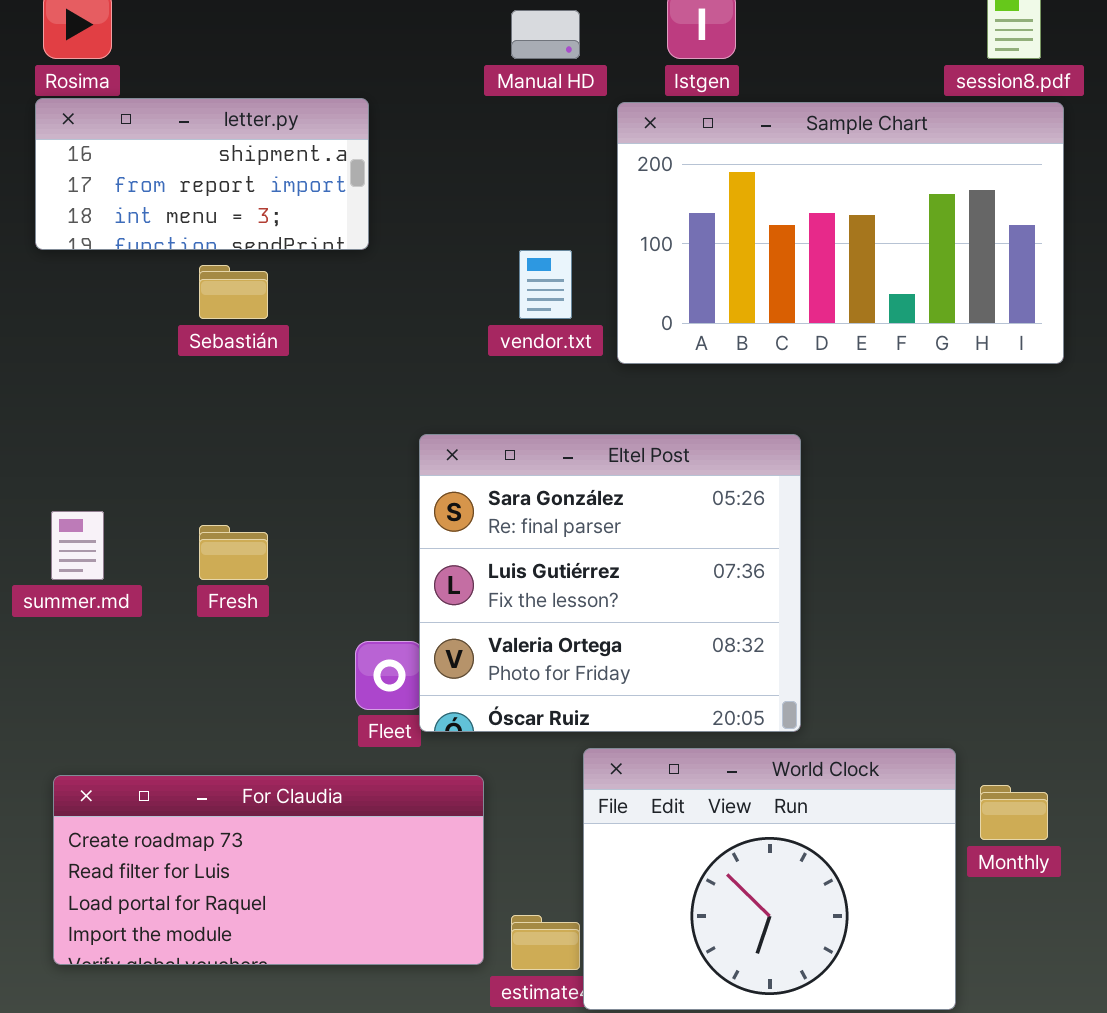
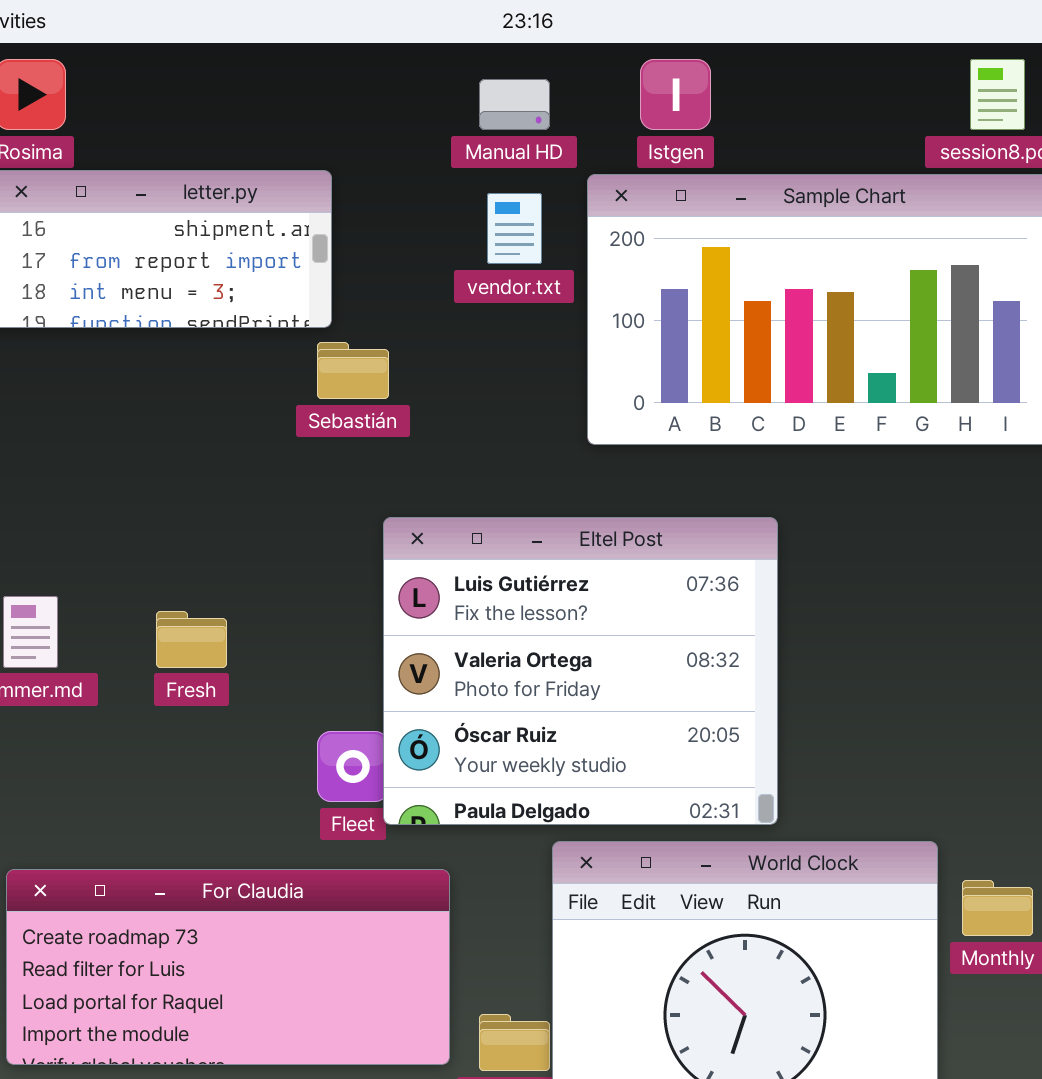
vendor.txt: [519,250,572,319] -> [487,193,542,264], moved
Sebastián: [199,265,268,319] -> [317,342,389,399], moved
Eltel Post: [419,434,801,732] -> [383,517,778,825], scrolled down 1 row

